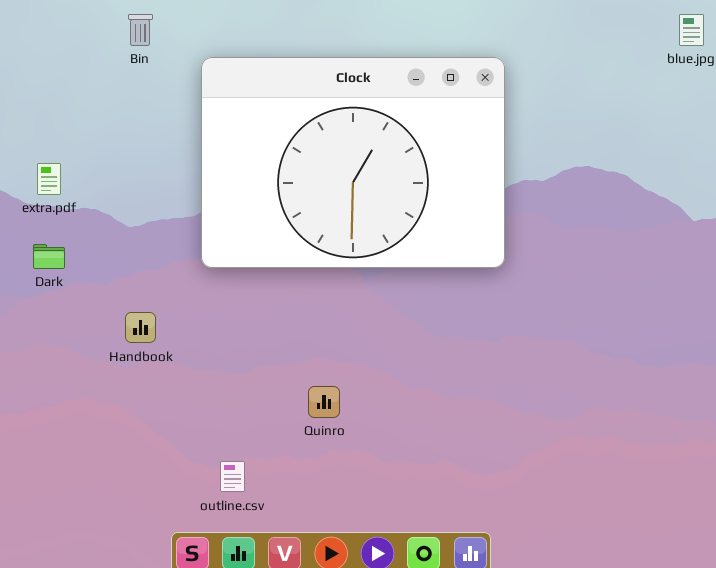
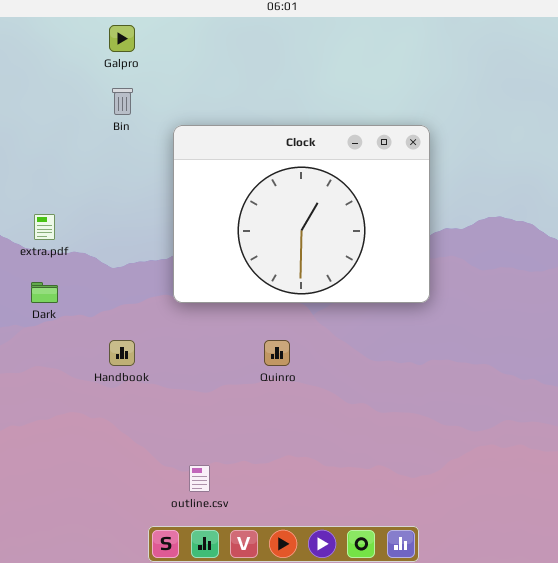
Quinro: [308,386,340,418] -> [264,340,290,366], moved

